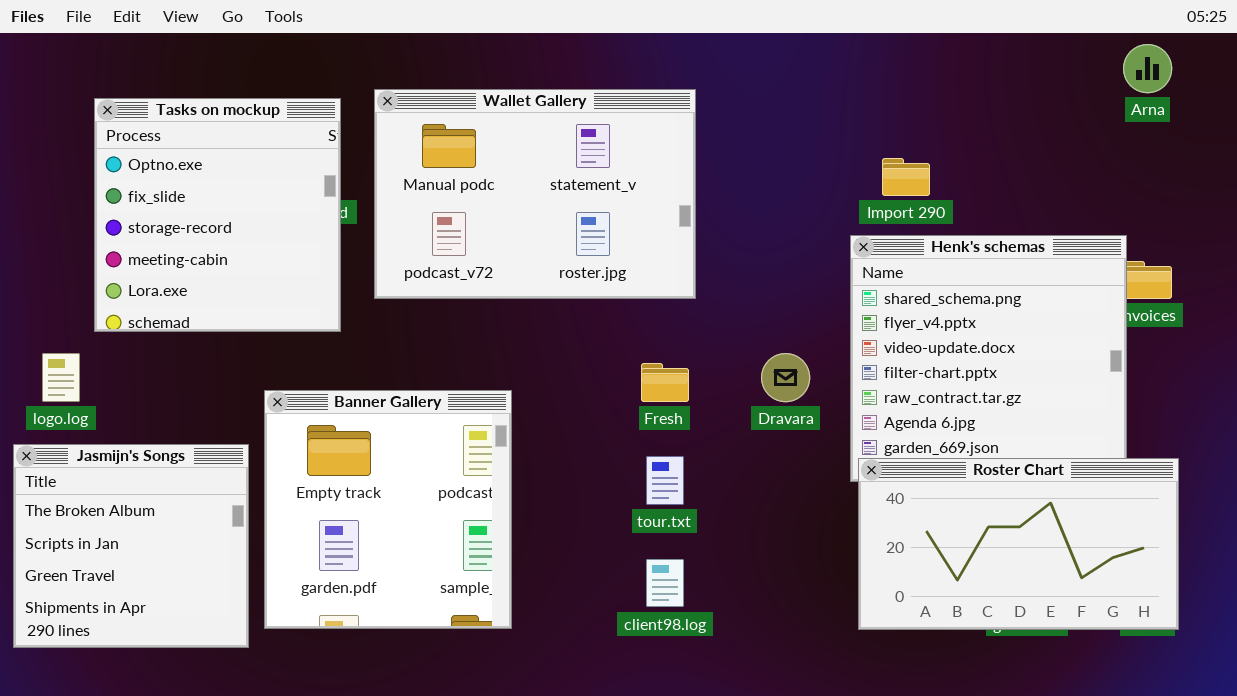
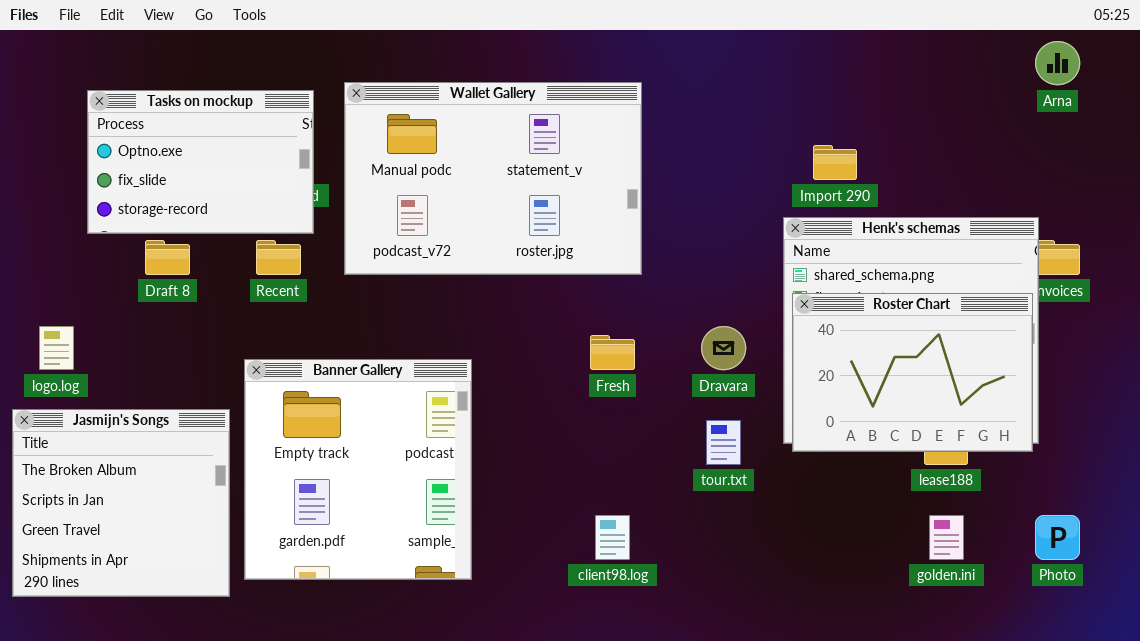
Tasks on mockup: [94,98,341,332] -> [87,90,314,234], resized
tour.txt: [646,456,684,505] -> [706,420,741,465], moved
Roster Chart: [858,458,1179,630] -> [792,293,1033,452], moved, resized

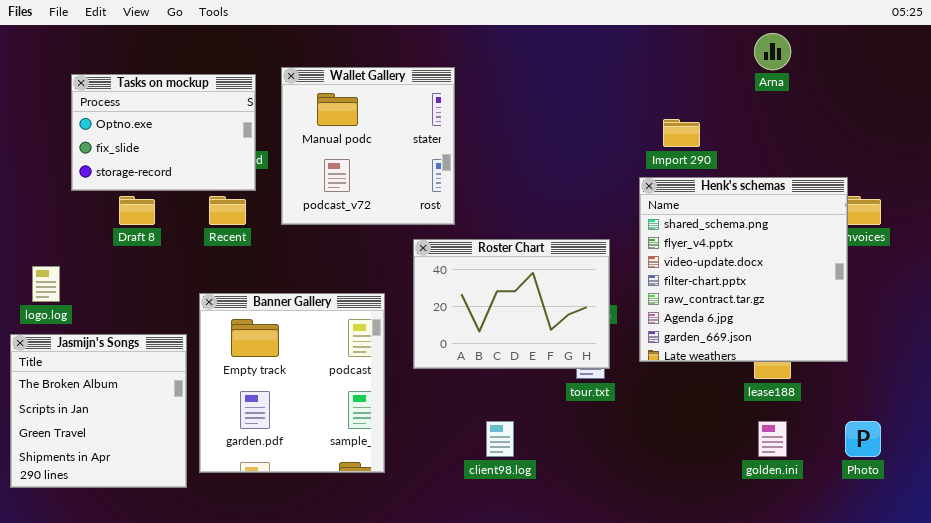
Arna: [1035,41,1080,85] -> [754,33,791,70], moved
Wallet Gallery: [344,82,642,275] -> [281,67,455,225], resized
Roster Chart: [792,293,1033,452] -> [413,239,610,369], moved

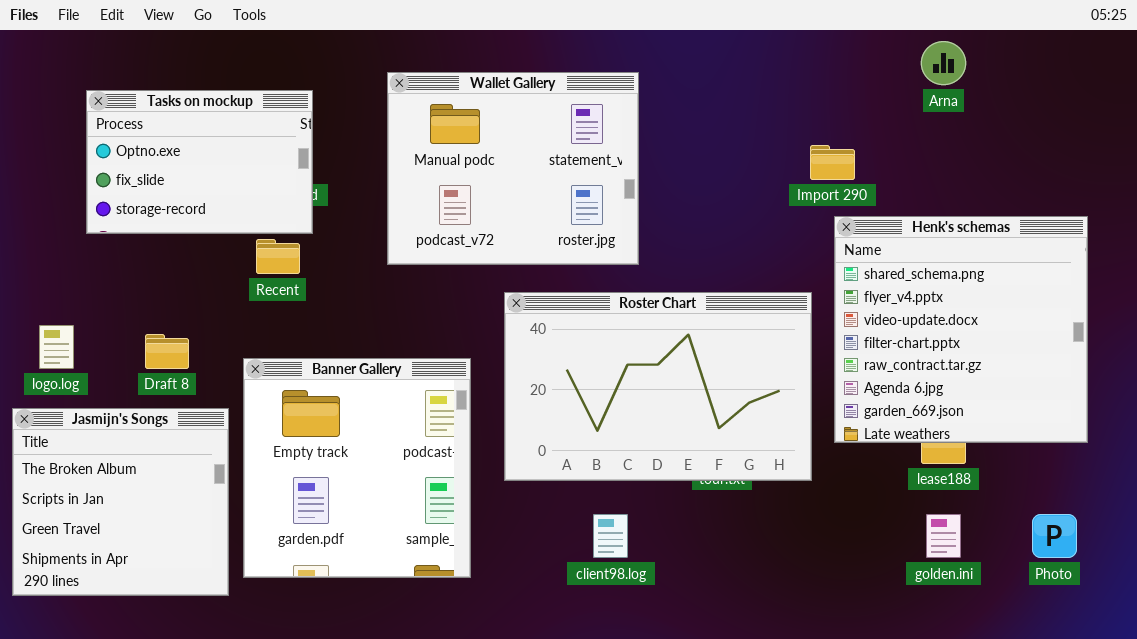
Wallet Gallery: [281,67,455,225] -> [387,72,639,265], moved, resized
Henk's schemas: [639,177,848,362] -> [834,216,1088,443], moved
Draft 8: [119,196,155,225] -> [145,334,189,369], moved
Roster Chart: [413,239,610,369] -> [504,292,812,481], resized

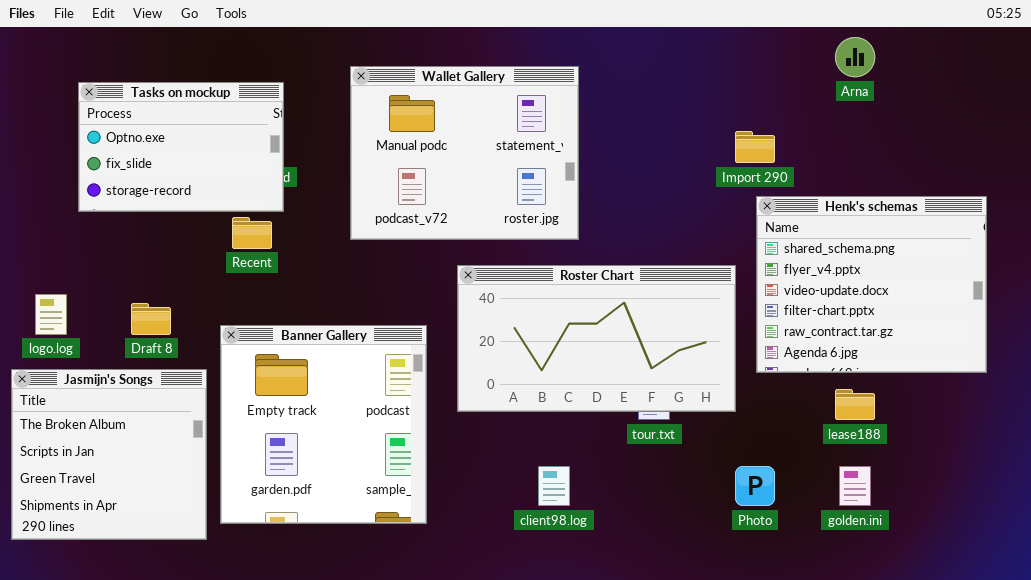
Henk's schemas: [834,216,1088,443] -> [756,196,987,373], resized
Roster Chart: [504,292,812,481] -> [457,265,736,412], resized
Photo: [1032,514,1077,558] -> [735,466,775,506], moved

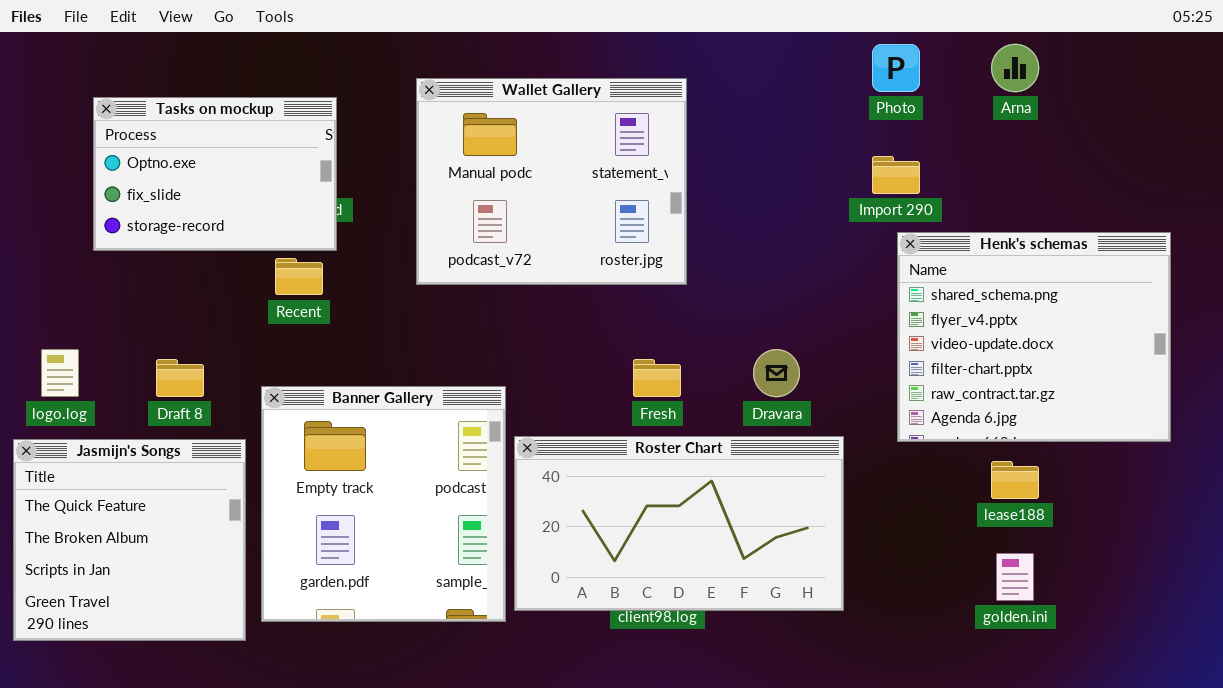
Roster Chart: [457,265,736,412] -> [514,436,844,611], moved
Jasmijn's Songs: [11,369,207,540] -> [13,439,246,641], scrolled up 1 row
Photo: [735,466,775,506] -> [872,44,920,92], moved

